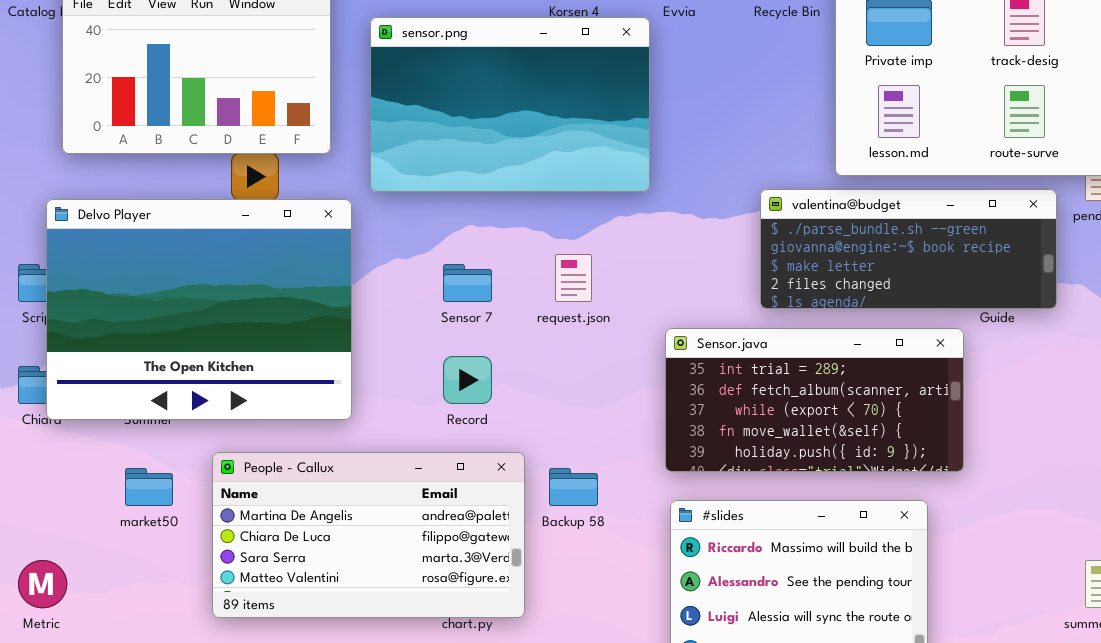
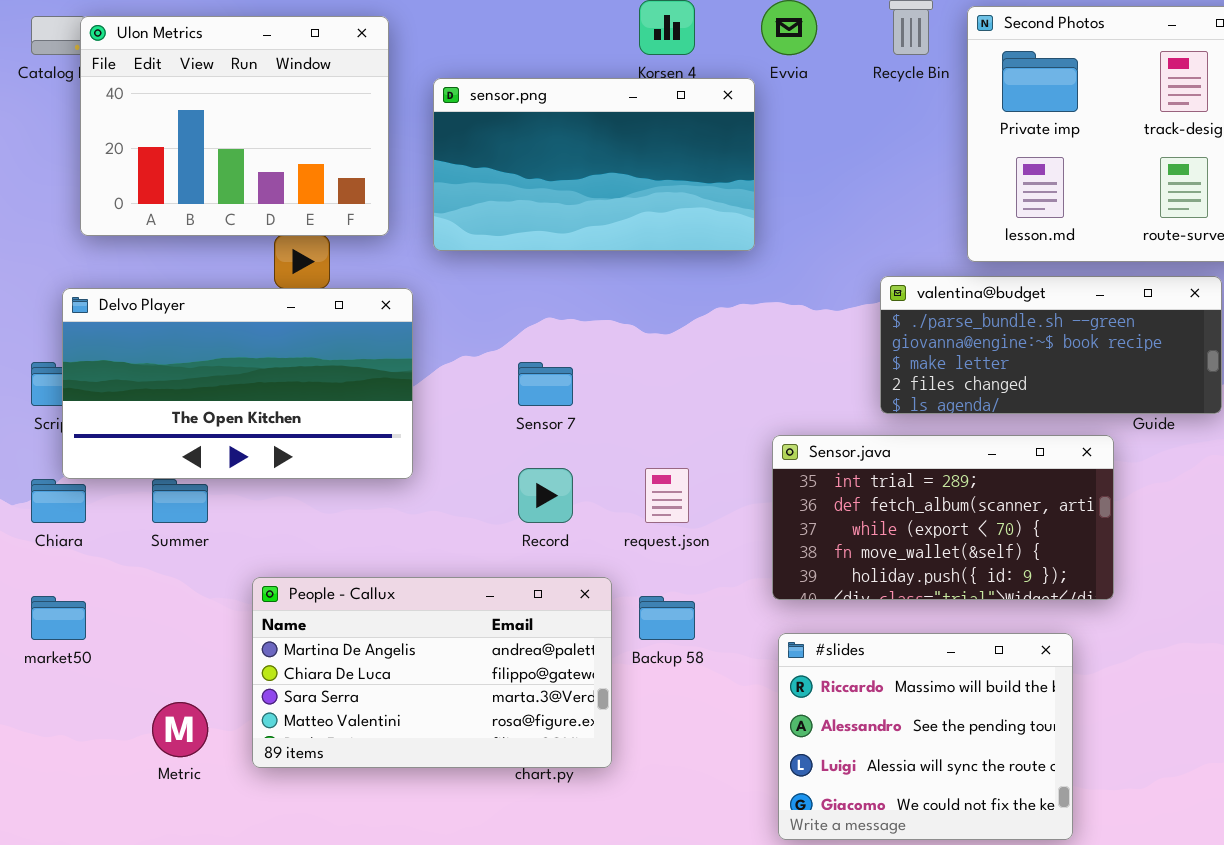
sensor.png: [370,17,650,192] -> [433,78,755,251], resized
Delvo Player: [46,199,352,420] -> [62,288,413,479], resized
request.json: [555,254,592,302] -> [645,468,689,523], moved
market50: [125,468,173,506] -> [31,596,86,640], moved
Metric: [18,560,67,608] -> [152,702,208,757], moved

